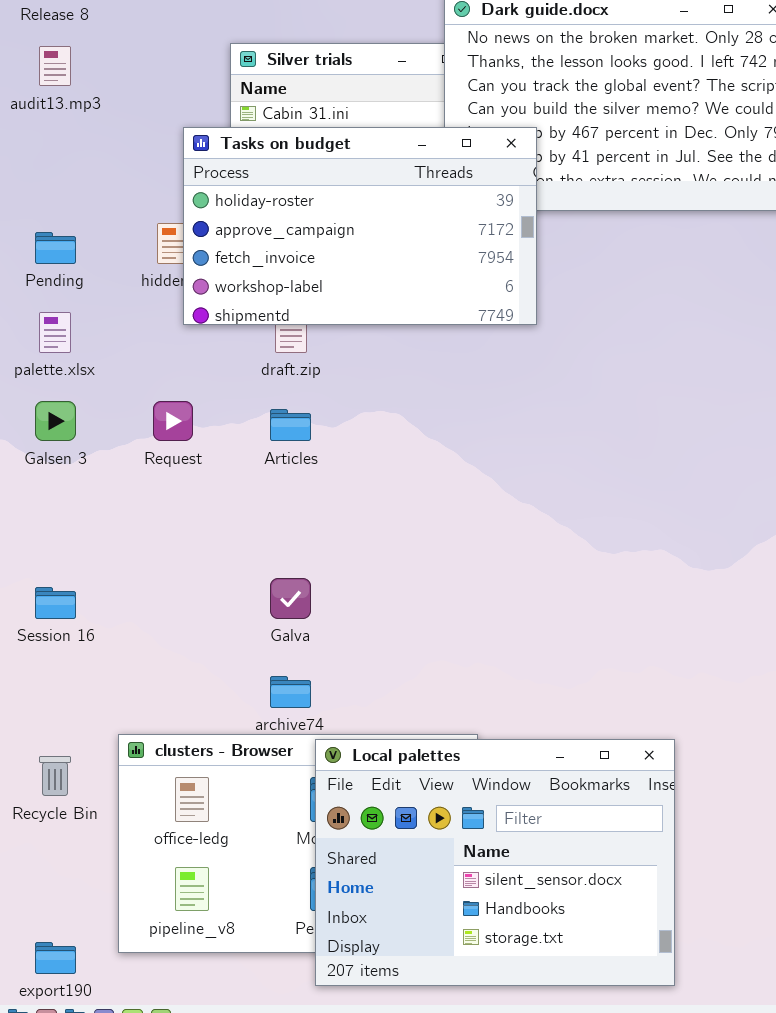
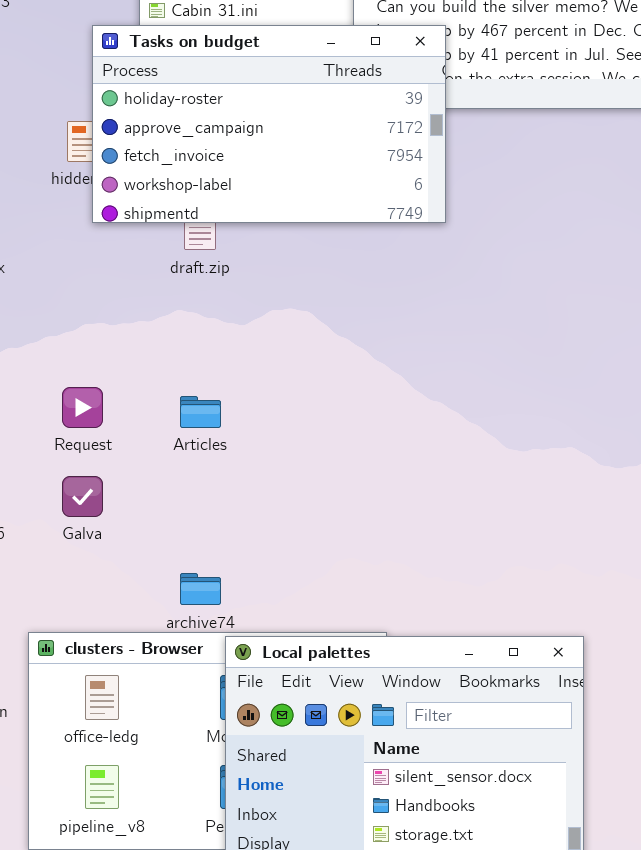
Request: [153,401,193,441] -> [62,387,103,428], moved
Articles: [270,409,311,441] -> [180,396,221,428], moved
Galva: [270,578,311,619] -> [62,476,103,517], moved

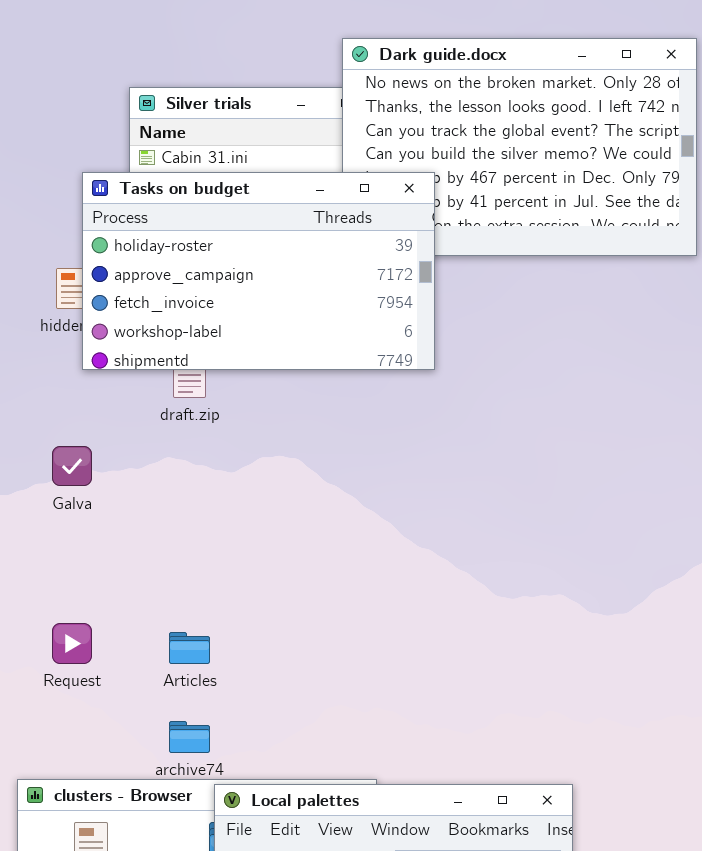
Request: [62,387,103,428] -> [52,623,92,664], moved
Articles: [180,396,221,428] -> [169,632,210,664], moved
Galva: [62,476,103,517] -> [52,446,92,486], moved

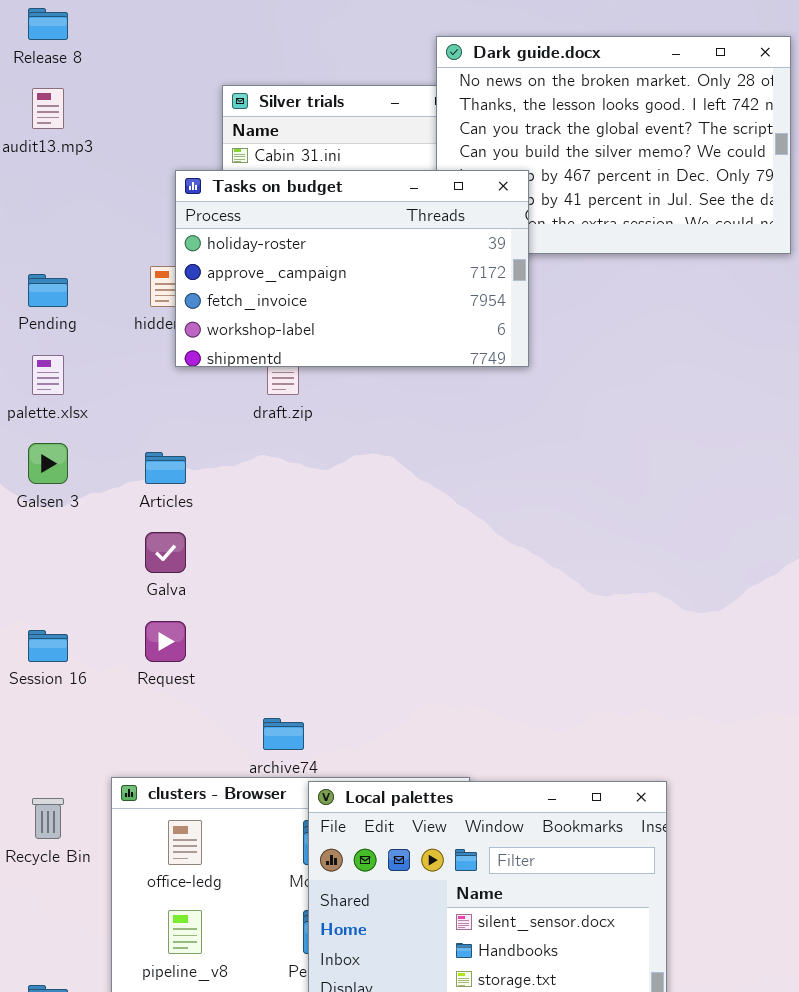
Galva: [52,446,92,486] -> [145,532,186,573], moved
Articles: [169,632,210,664] -> [145,452,186,484], moved

